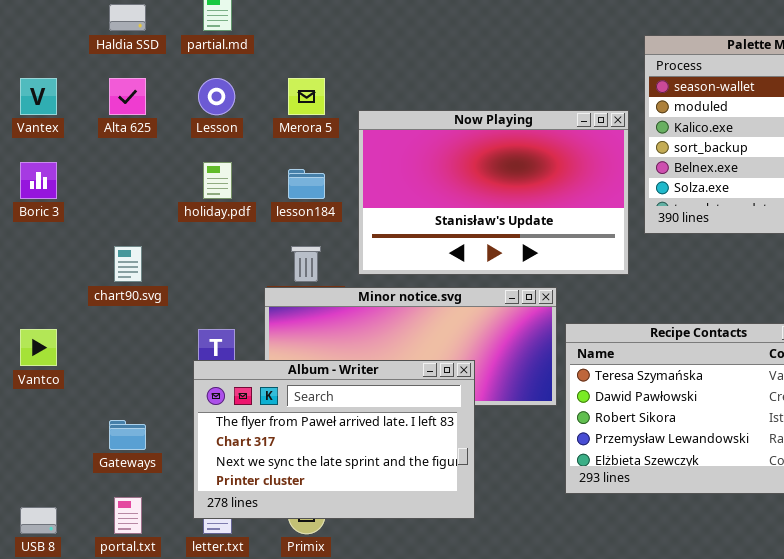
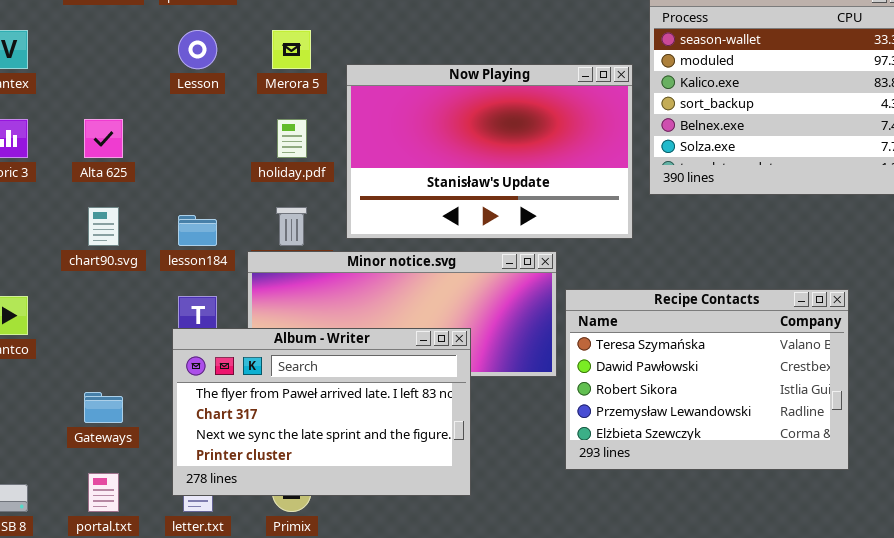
Alta 625: [109,78,146,115] -> [84,119,123,158], moved
holiday.pdf: [203,162,232,199] -> [277,119,307,158], moved
lesson184: [288,169,325,199] -> [178,215,217,246], moved

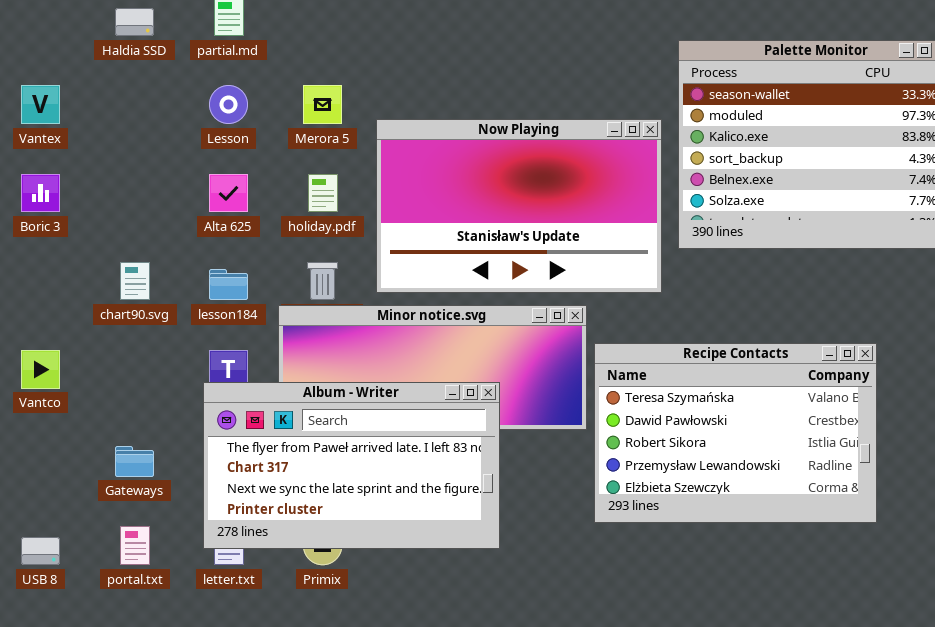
Alta 625: [84,119,123,158] -> [209,174,248,212], moved

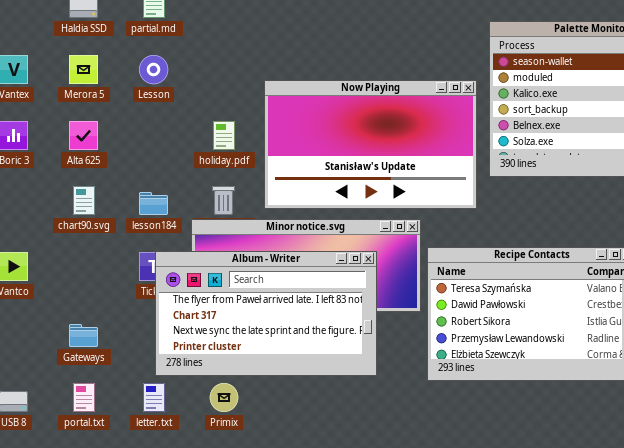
Merora 5: [303,85,342,124] -> [69,55,98,84], moved
Alta 625: [209,174,248,212] -> [69,121,98,150], moved
Album - Writer: [203,382,500,549] -> [155,251,377,376], moved

